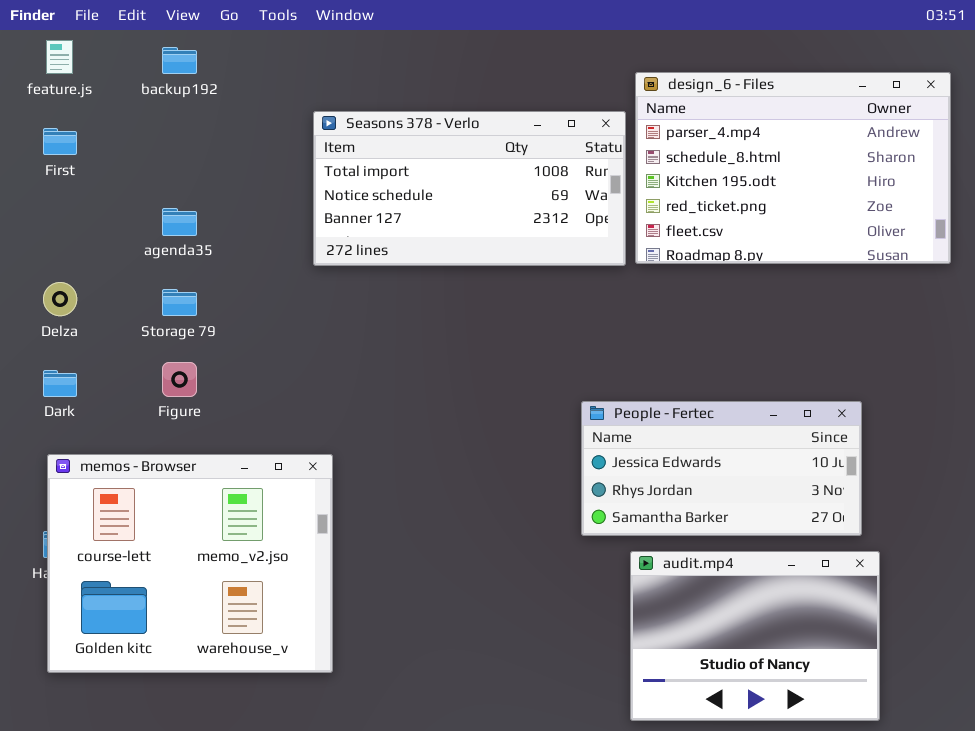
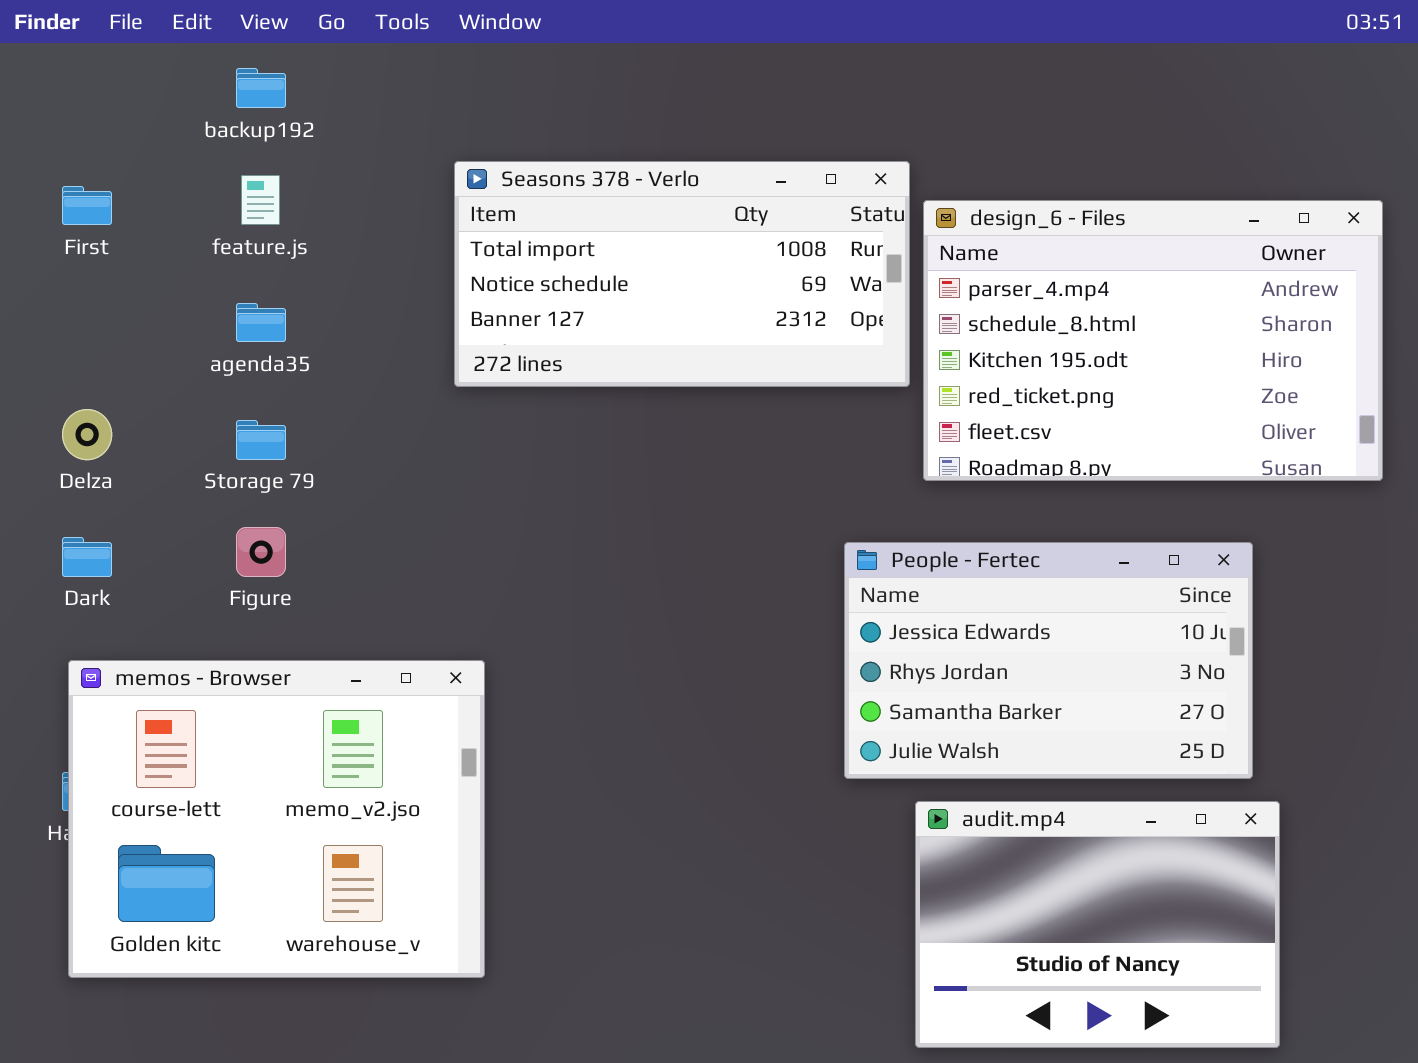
feature.js: [46,40,73,74] -> [241,175,280,225], moved
design_6 - Files: [635,72,951,264] -> [923,200,1383,481], moved
People - Fertec: [581,401,862,536] -> [844,542,1253,779], resized

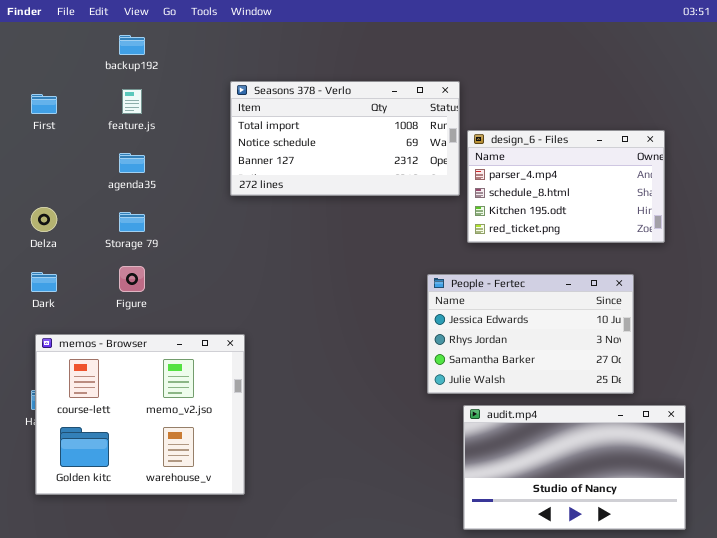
design_6 - Files: [923,200,1383,481] -> [467,130,665,243], resized
audit.mp4: [915,801,1280,1048] -> [463,405,686,530], resized

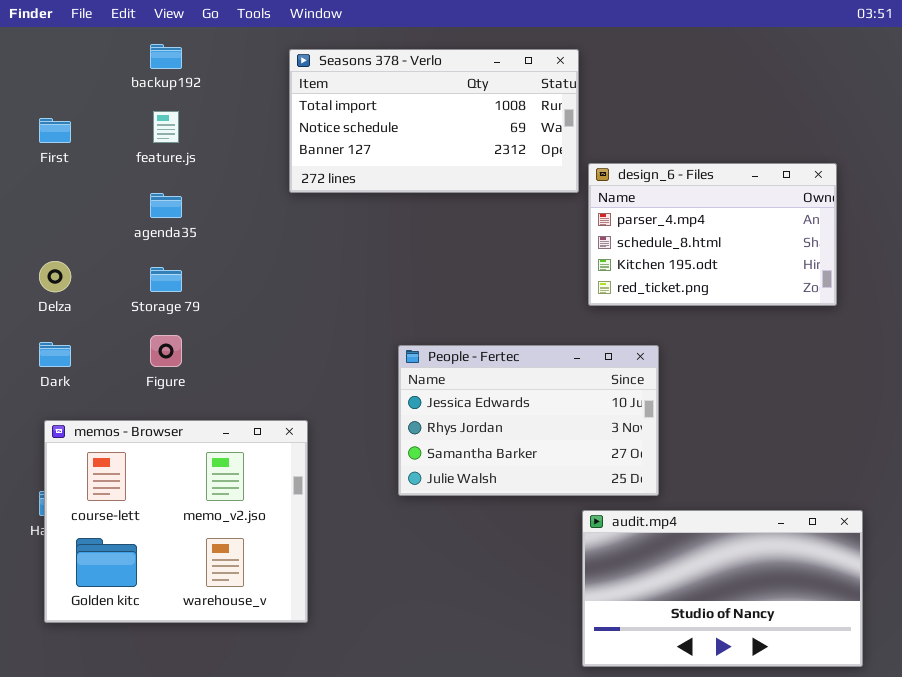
Seasons 378 - Verlo: [230,81,460,196] -> [289,49,579,193], moved
People - Fertec: [427,274,634,394] -> [398,345,659,496], moved

